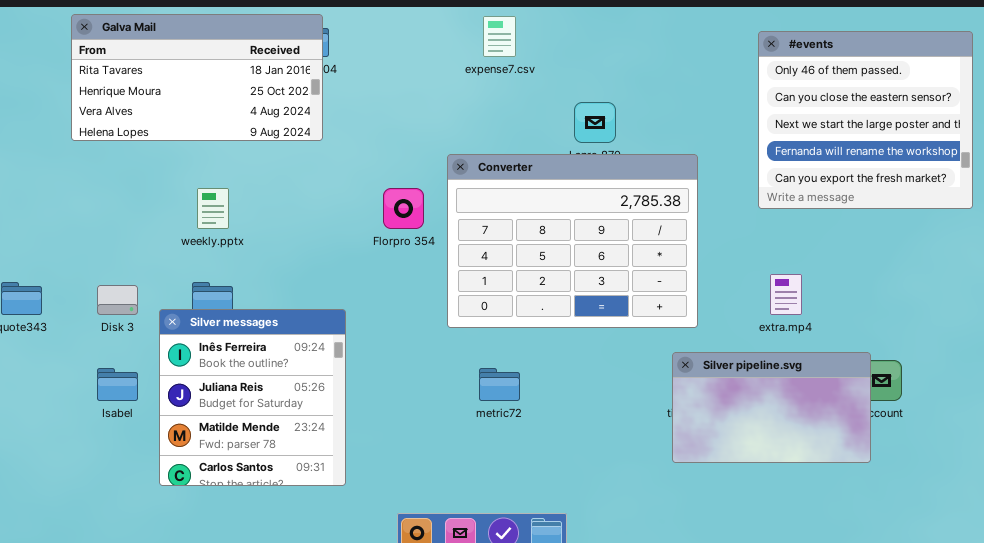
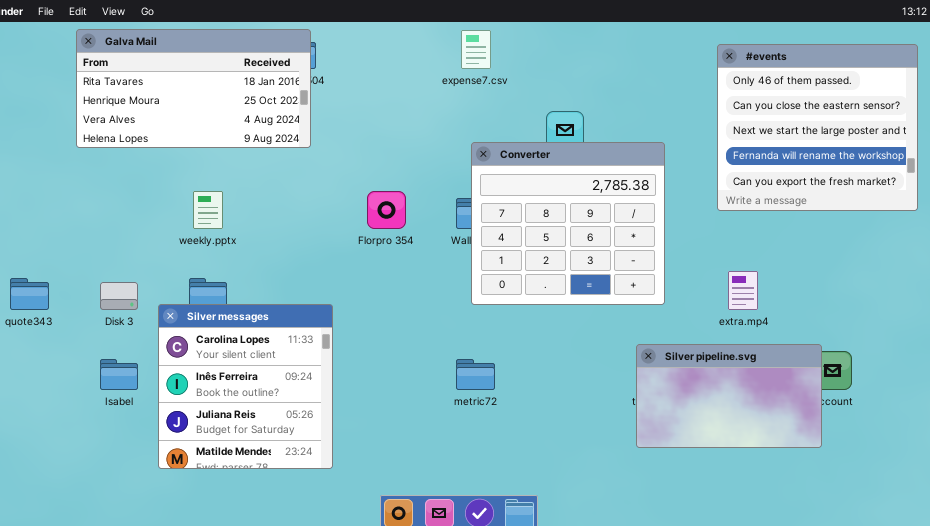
Converter: [447,154,698,328] -> [471,142,665,305], moved, resized
Silver messages: [159,309,346,486] -> [158,304,333,469], scrolled up 1 row

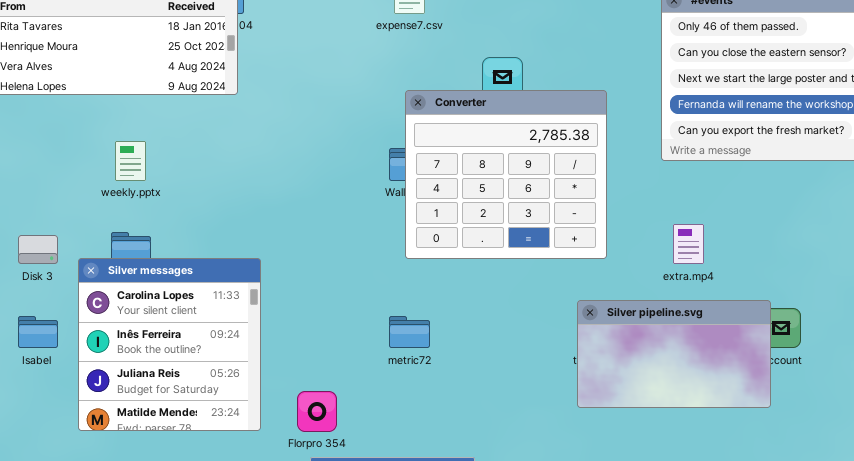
Florpro 354: [367,191,406,229] -> [297,391,337,432], moved

